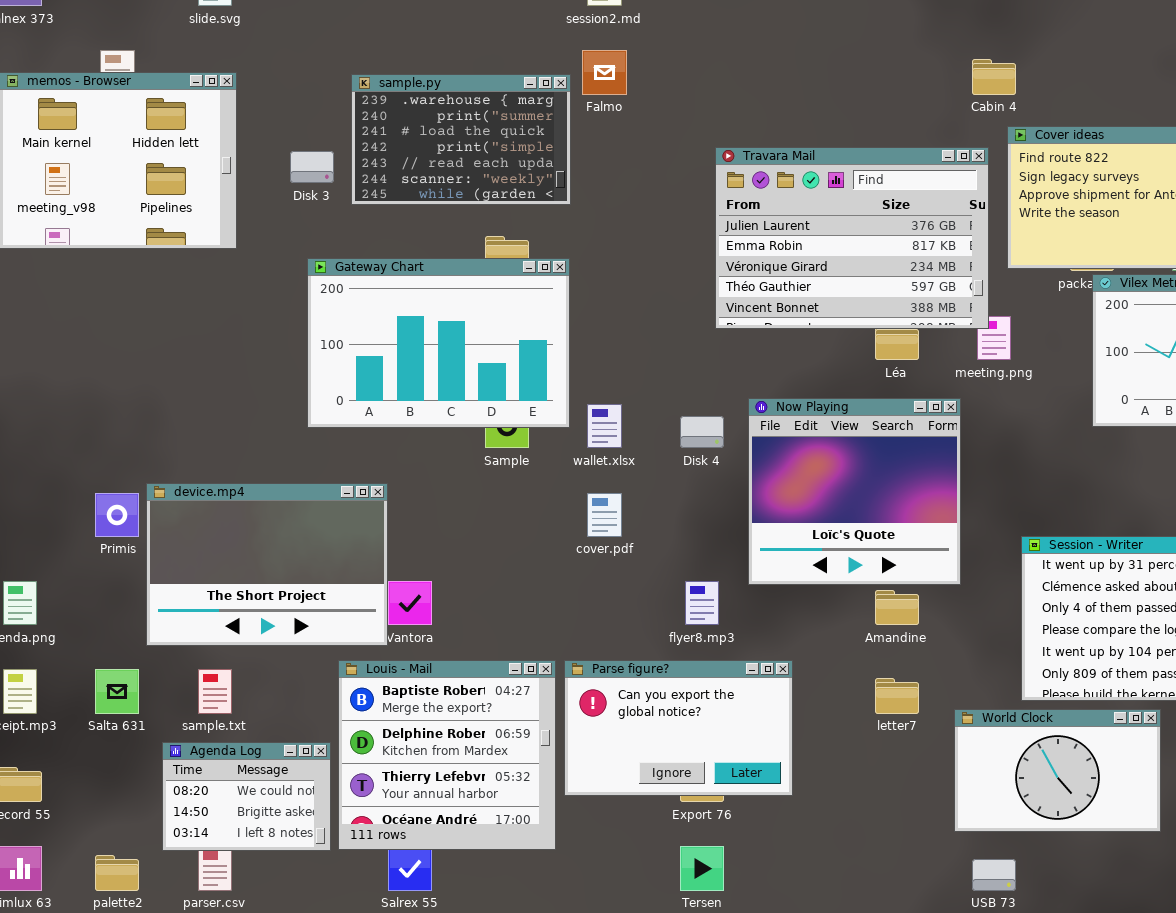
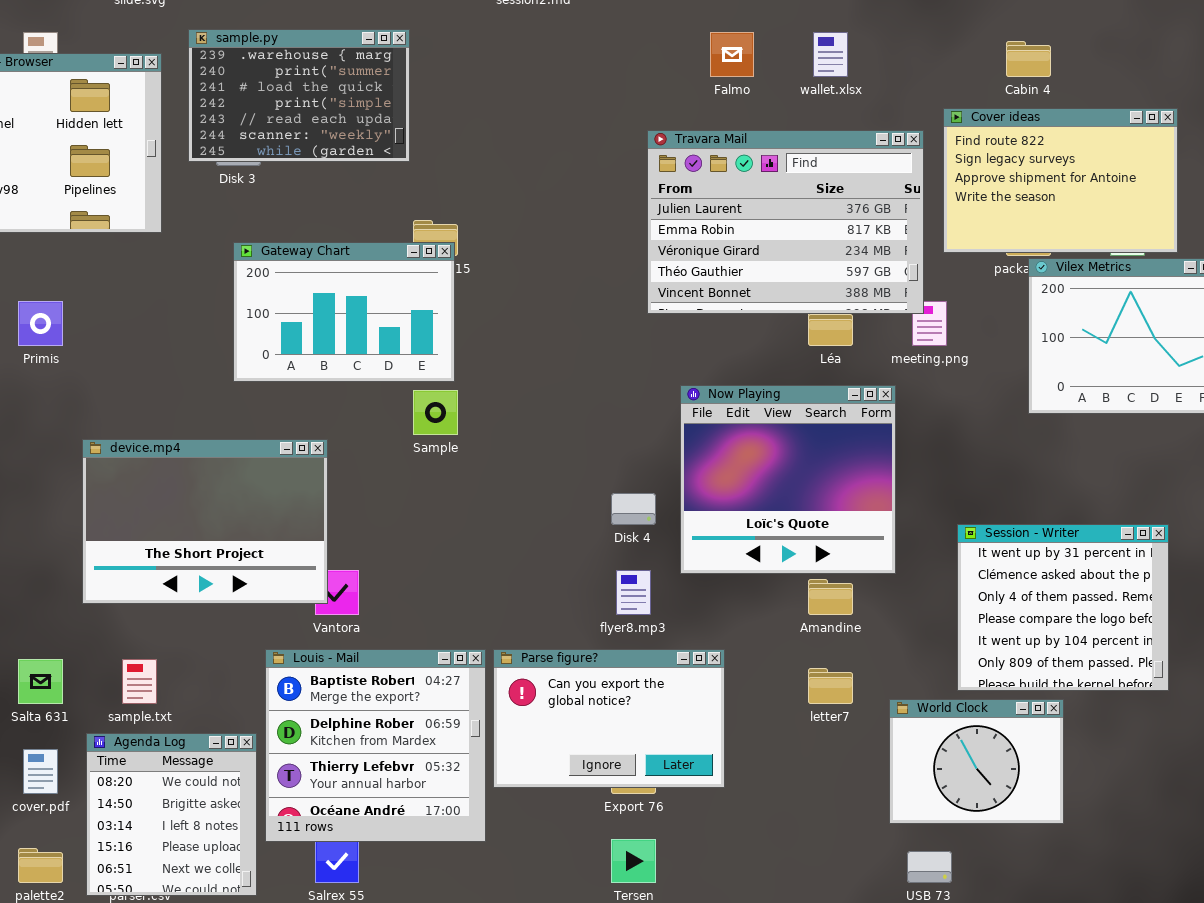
Falmo: [582,50,627,95] -> [710,32,754,77], moved
Cabin 4: [972,59,1016,95] -> [1006,41,1051,77], moved
sample.py: [351,74,571,205] -> [188,29,410,162], moved
Gateway Chart: [307,258,570,428] -> [233,242,455,382], resized
wallet.xlsx: [587,404,622,448] -> [813,32,848,77], moved
Disk 4: [680,416,724,448] -> [611,493,656,525], moved
device.mp4: [146,483,388,646] -> [82,439,328,604], moved
Primis: [95,493,139,537] -> [18,301,63,346], moved
cover.pdf: [587,493,622,537] -> [23,749,58,794], moved
World Clock: [954,709,1161,832] -> [889,699,1064,824], resized
Agenda Log: [162,742,331,851] -> [86,733,257,896], resized

